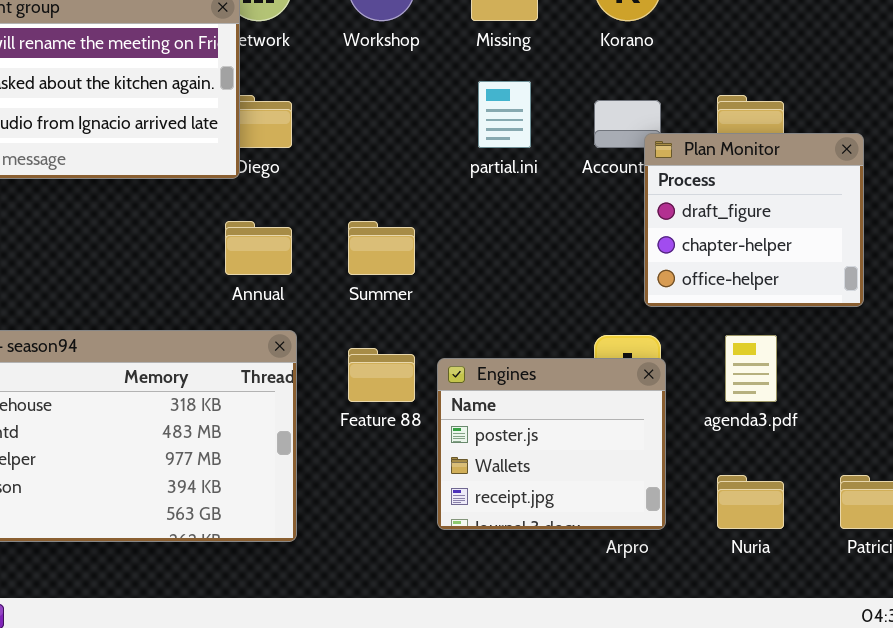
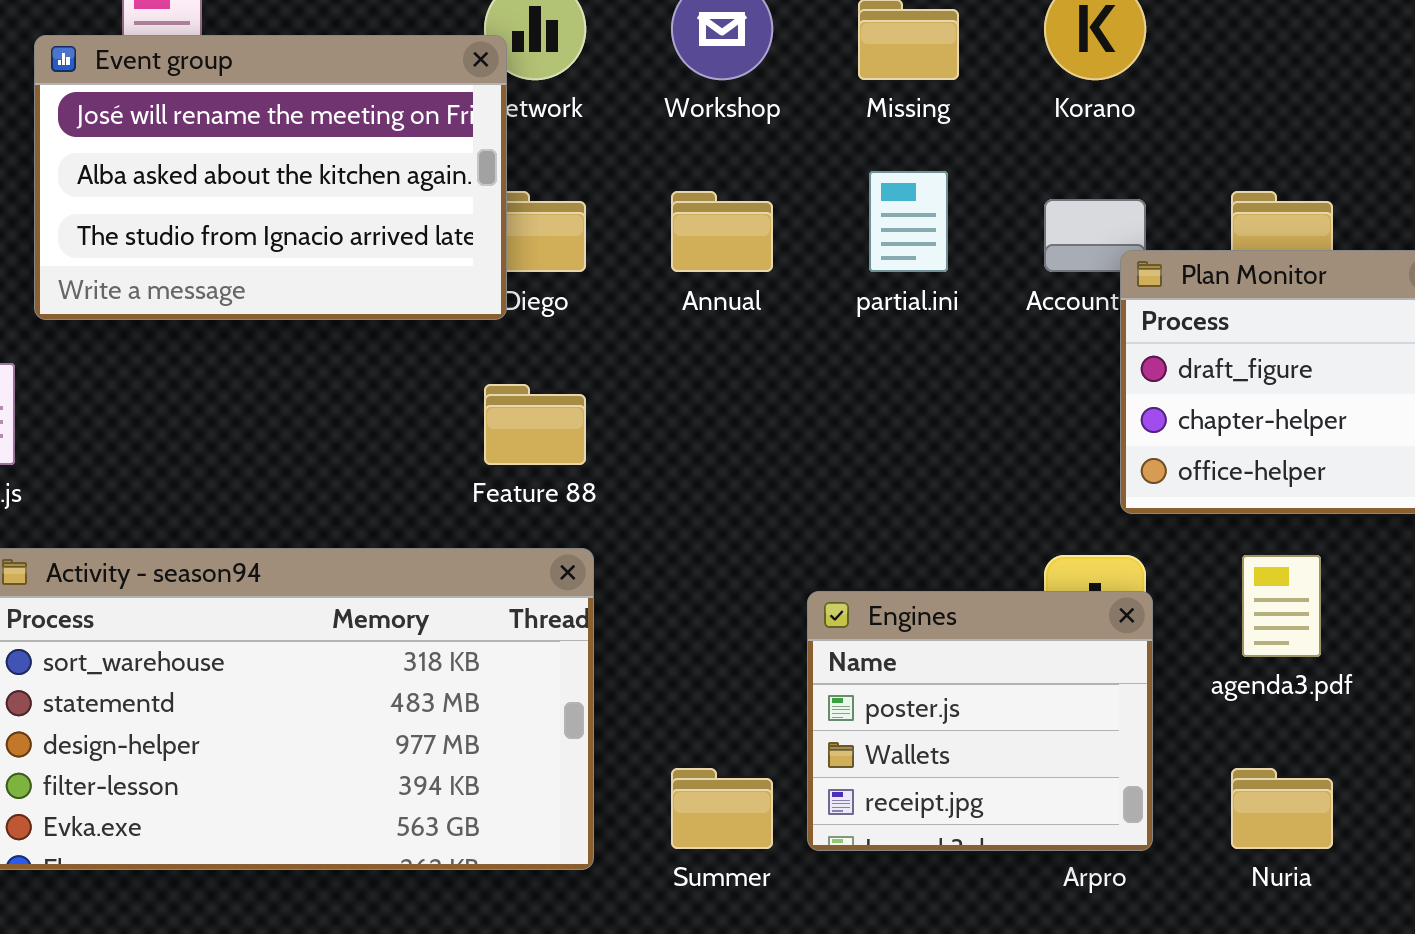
Annual: [225,221,292,275] -> [671,191,773,272], moved
Summer: [348,221,415,275] -> [671,768,773,849], moved
Feature 88: [348,348,415,402] -> [484,384,586,465], moved

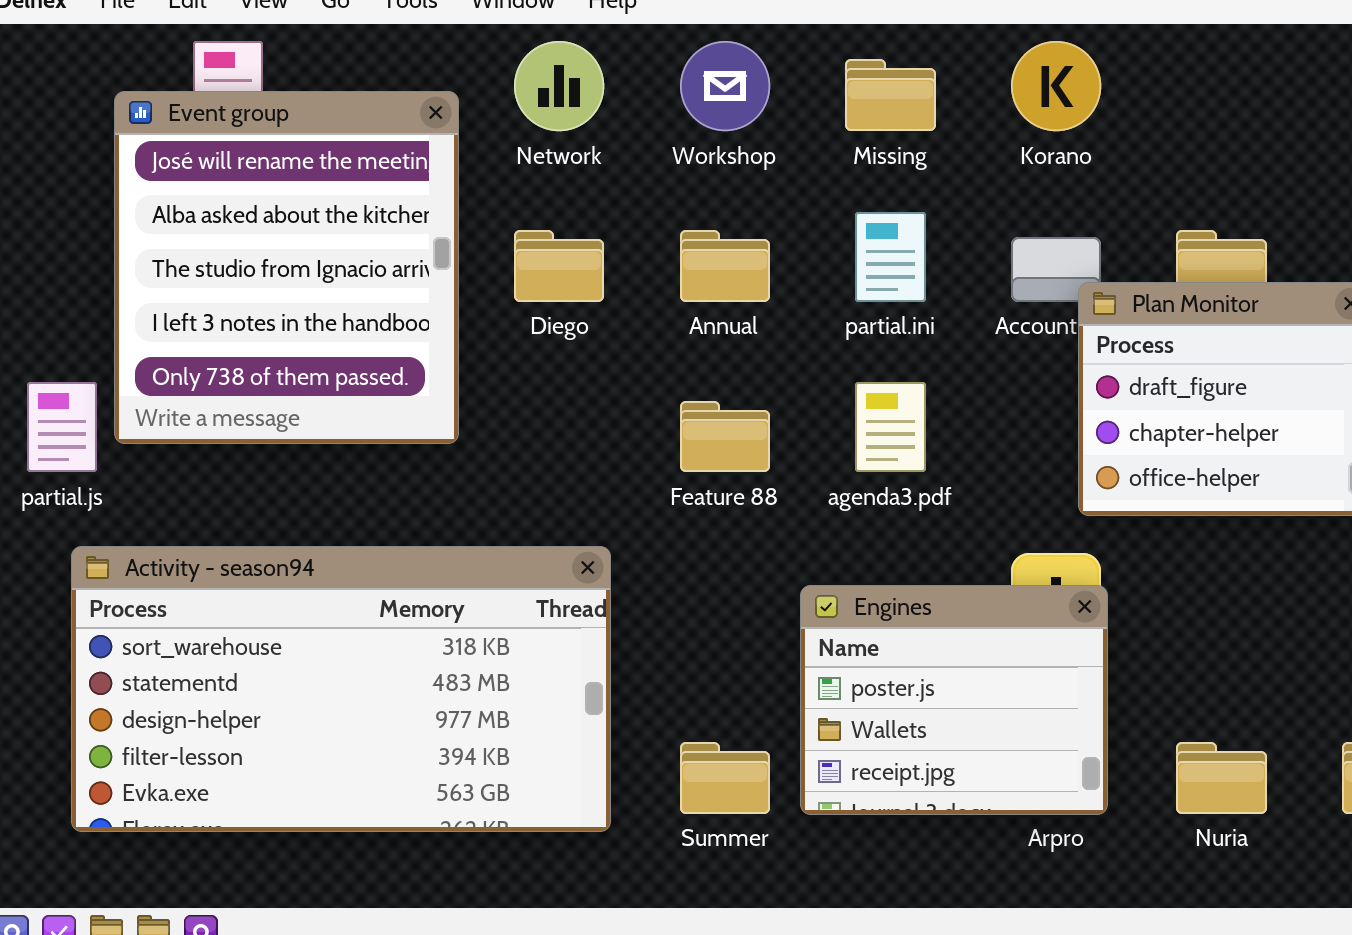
Event group: [34,35,507,320] -> [114,91,459,444], resized
Feature 88: [484,384,586,465] -> [680,401,770,472], moved
agenda3.pdf: [1242,555,1321,657] -> [855,382,926,472], moved

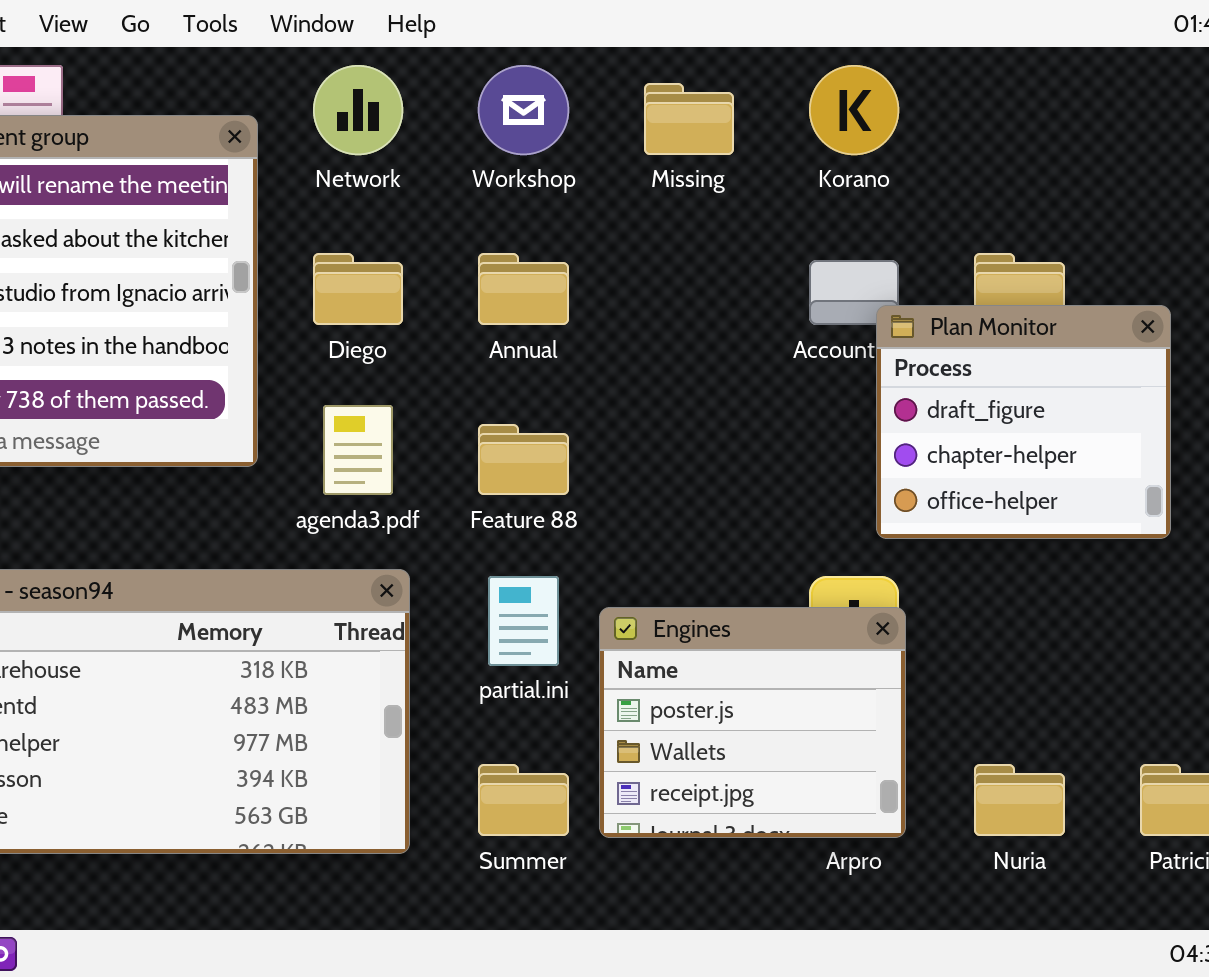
partial.ini: [855,212,926,302] -> [488,576,559,666], moved
agenda3.pdf: [855,382,926,472] -> [323,405,393,495], moved

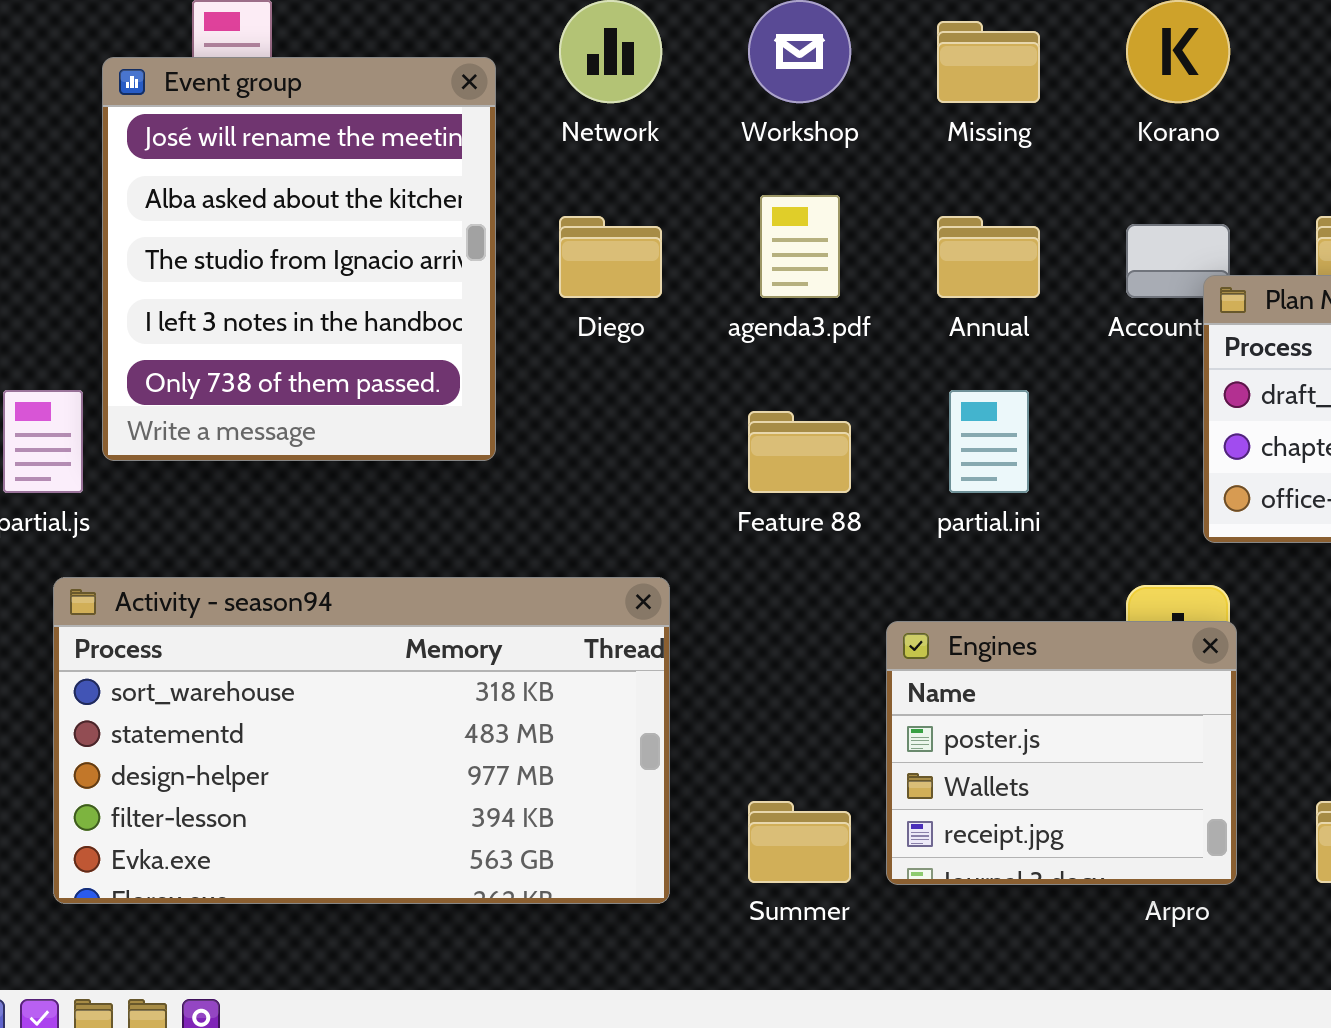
Annual: [478,253,569,325] -> [937,216,1040,298], moved
agenda3.pdf: [323,405,393,495] -> [760,195,840,298], moved
partial.ini: [488,576,559,666] -> [949,390,1029,493], moved

